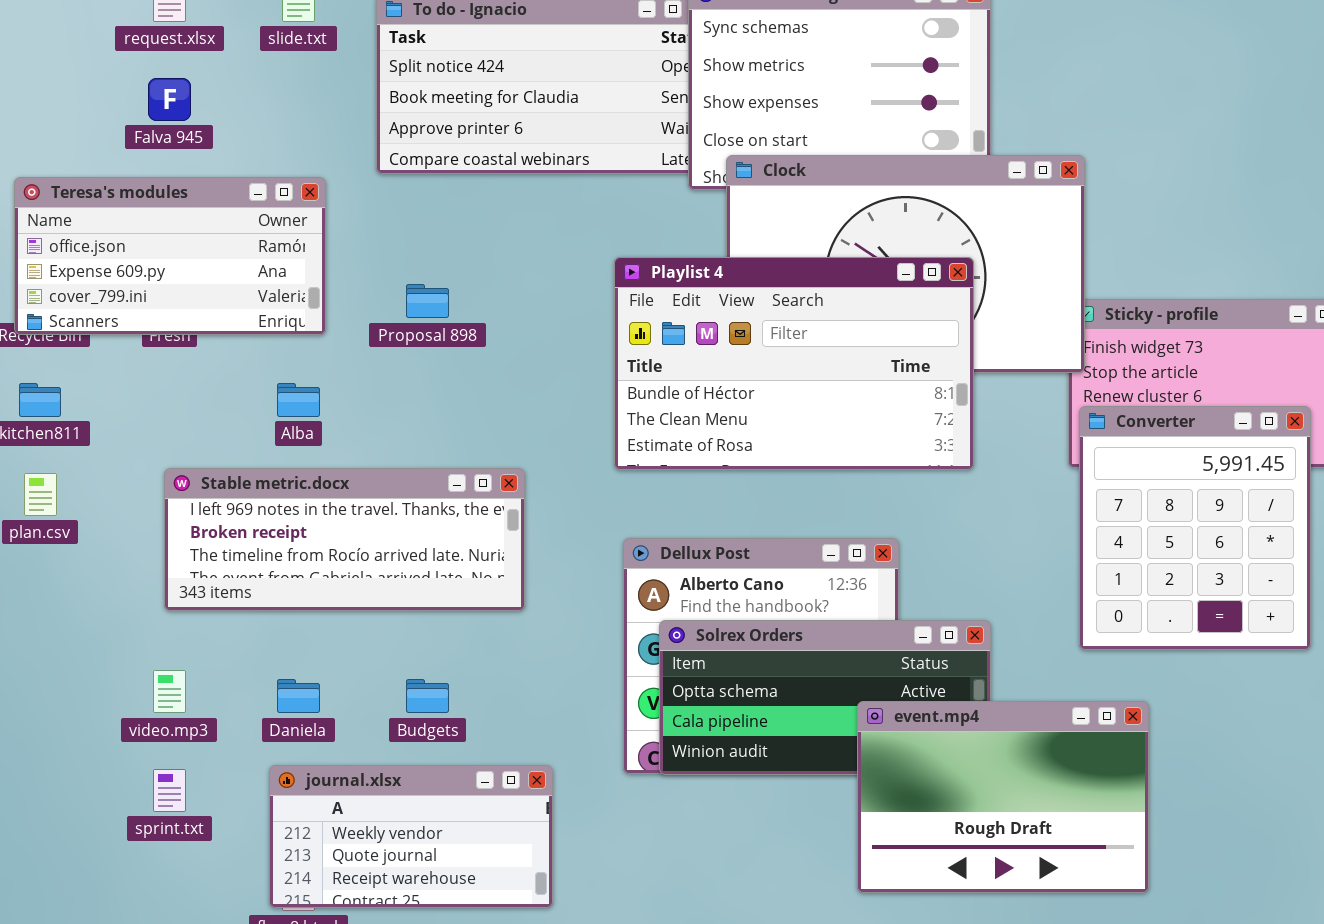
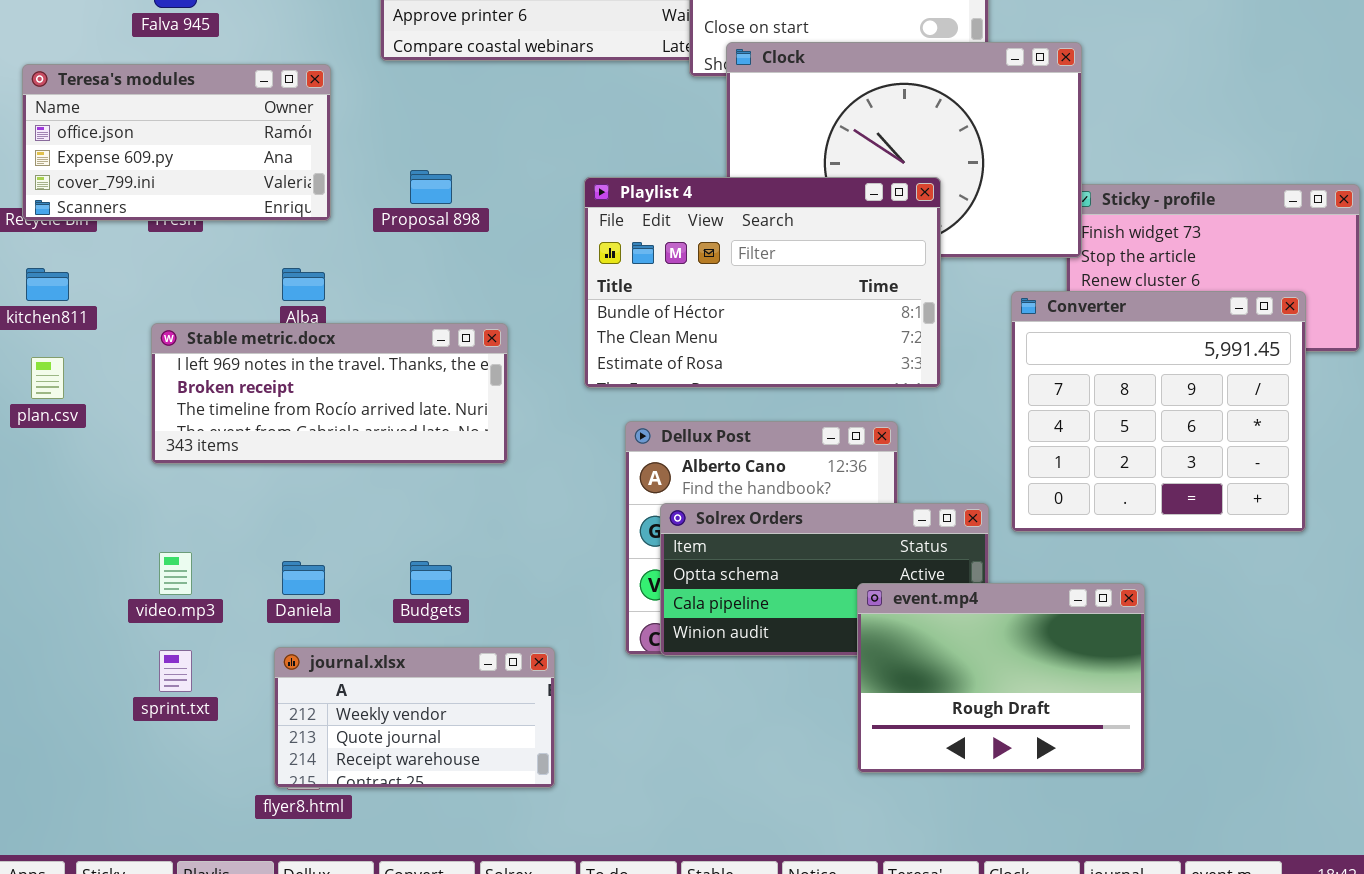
Playlist 4: [614,257,974,470] -> [584,177,941,388], moved
Converter: [1079,406,1311,650] -> [1011,291,1306,532], resized
Stable metric.docx: [164,468,525,611] -> [151,323,508,464], moved

